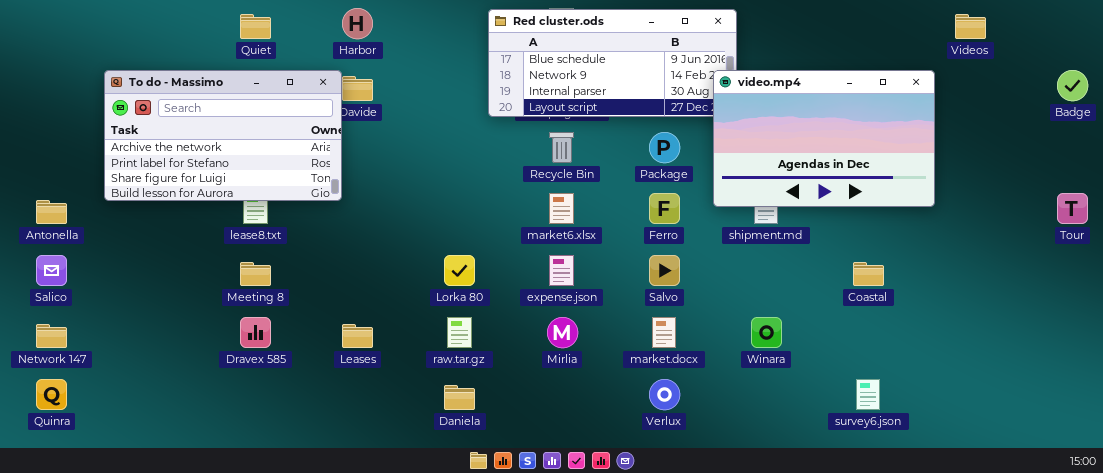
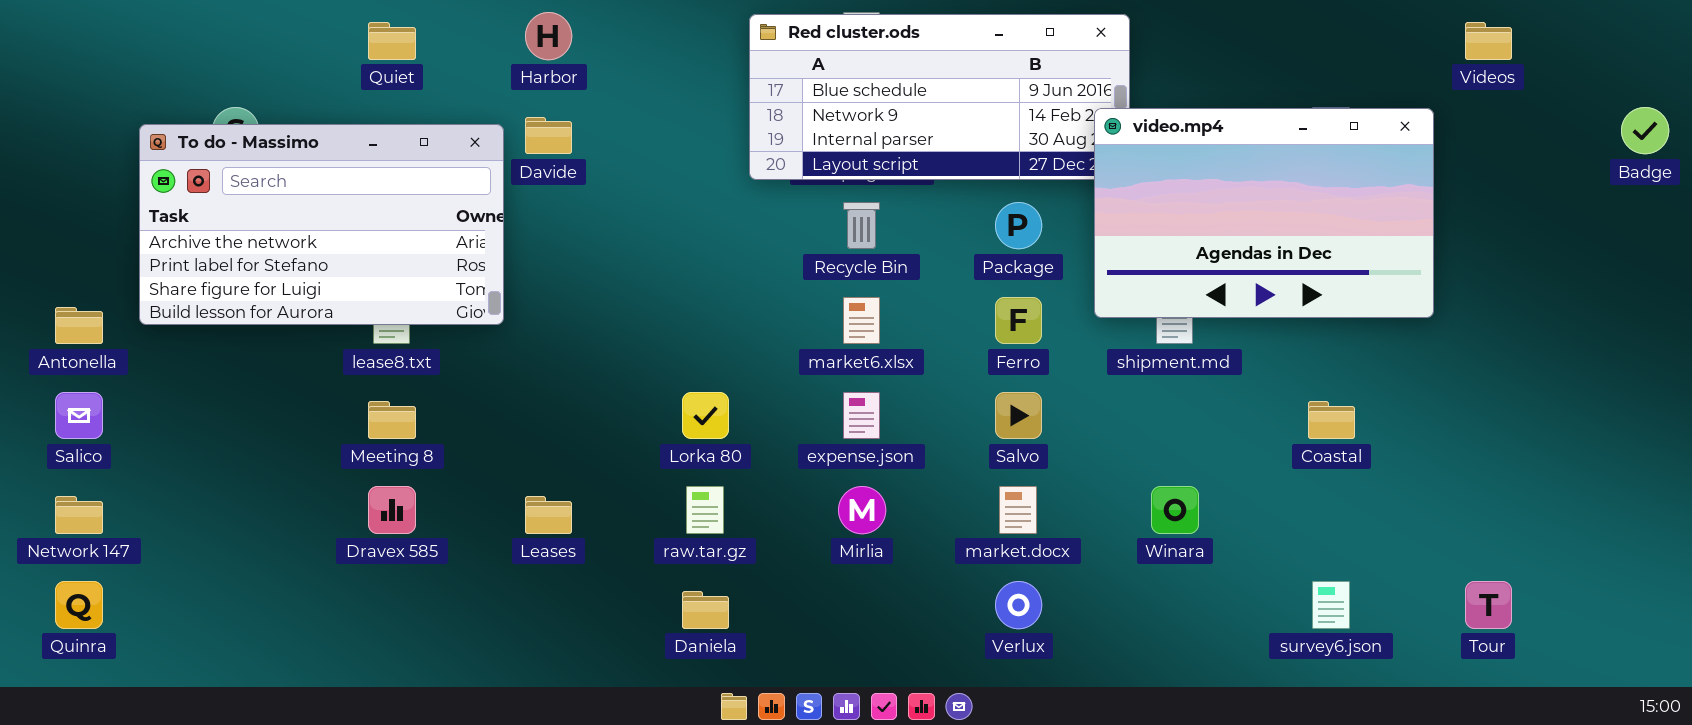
To do - Massimo: [104,70,342,201] -> [139,124,504,325], moved
Tour: [1057,193,1088,224] -> [1465,581,1512,629], moved

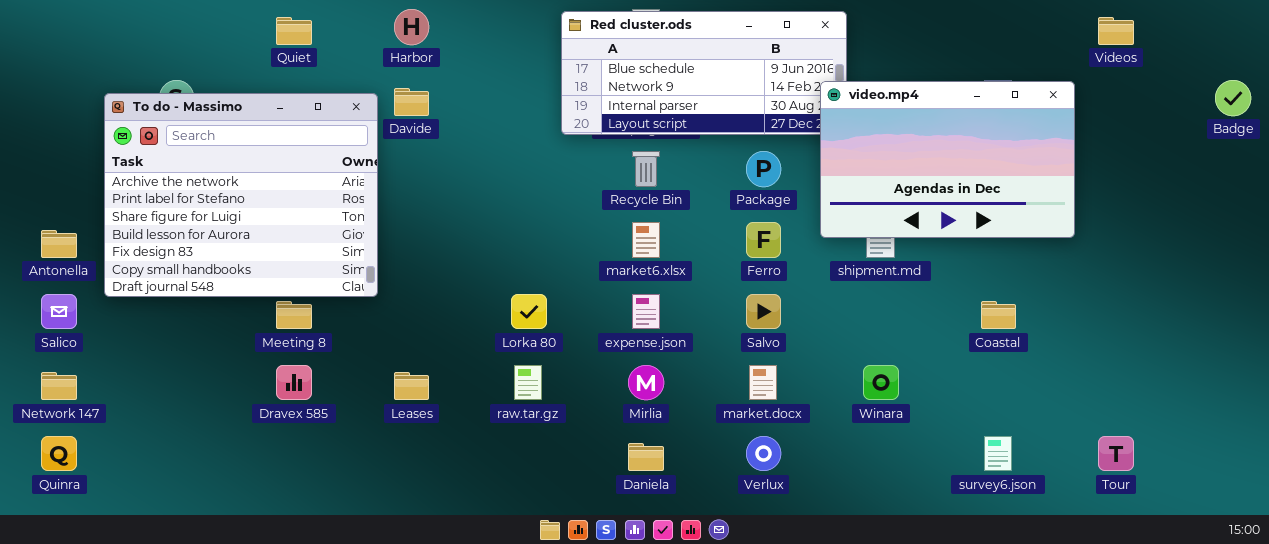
To do - Massimo: [139,124,504,325] -> [104,93,378,297], resized
Daniela: [682,591,729,629] -> [628,443,664,471], moved

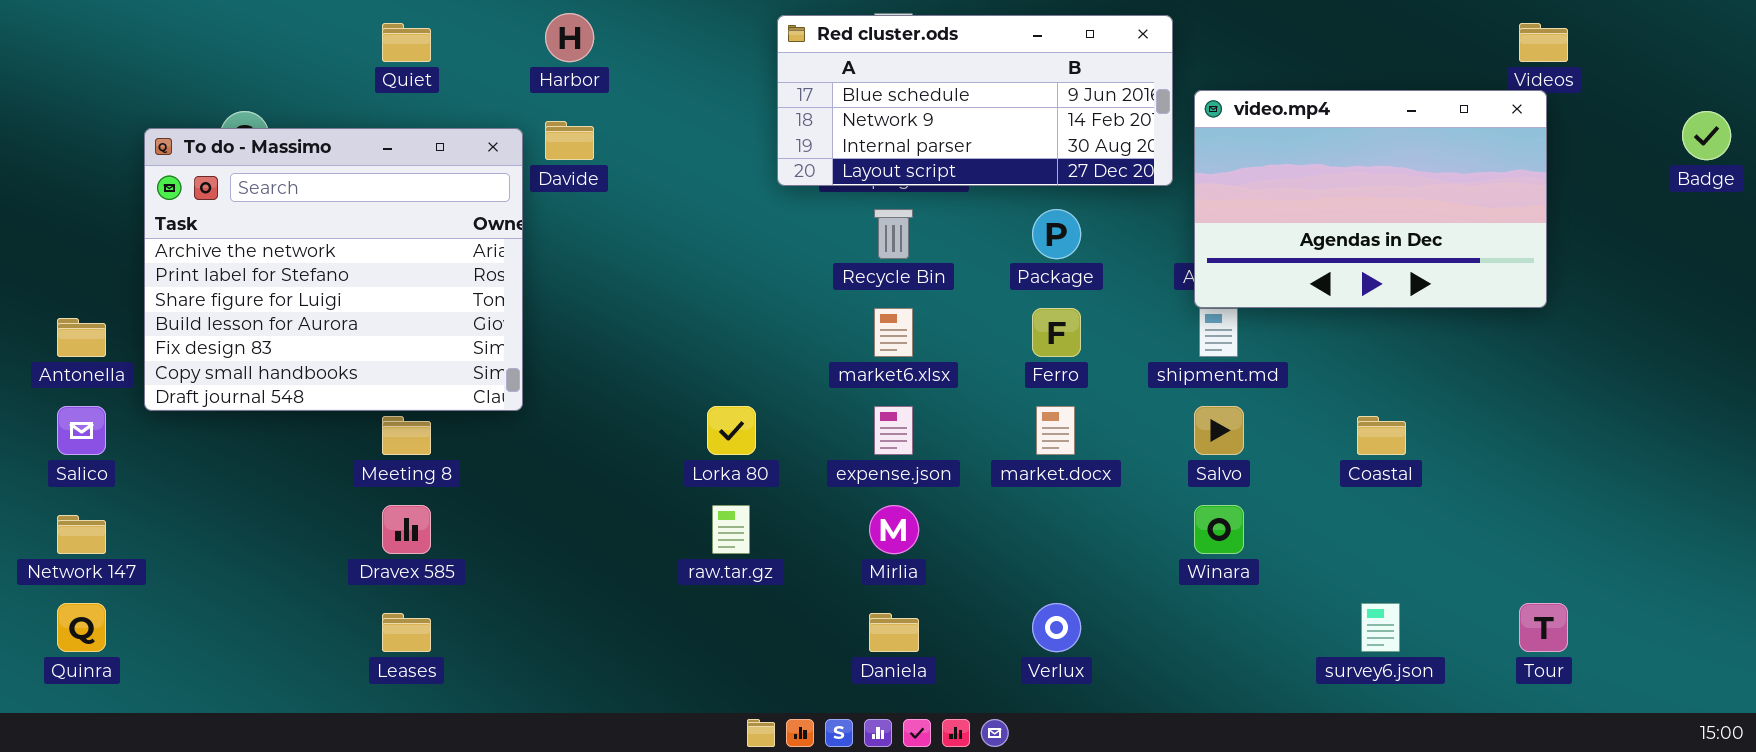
video.mp4: [820,81,1075,238] -> [1194,90,1547,308], moved
Salvo: [746,294,781,329] -> [1194,406,1244,455], moved
market.docx: [749,365,777,400] -> [1036,406,1075,455], moved
Leases: [394,372,429,400] -> [382,613,431,652], moved

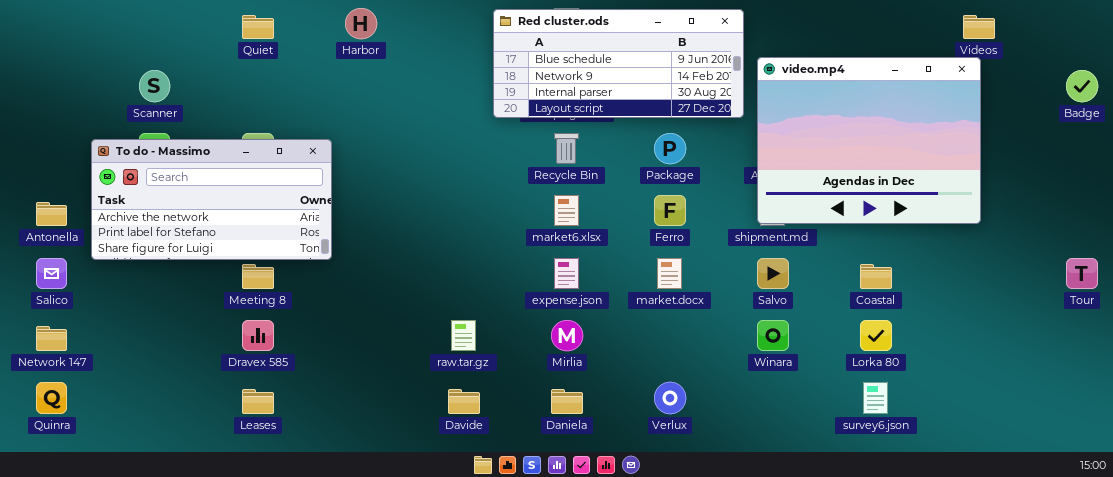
video.mp4: [1194,90,1547,308] -> [757,57,981,224], resized
Davide: [545,121,594,160] -> [448,389,480,414], moved
To do - Massimo: [144,128,523,411] -> [91,139,332,260], resized
Lorka 80: [707,406,756,455] -> [860,320,892,351], moved
Tour: [1519,603,1568,652] -> [1066,258,1098,289], moved

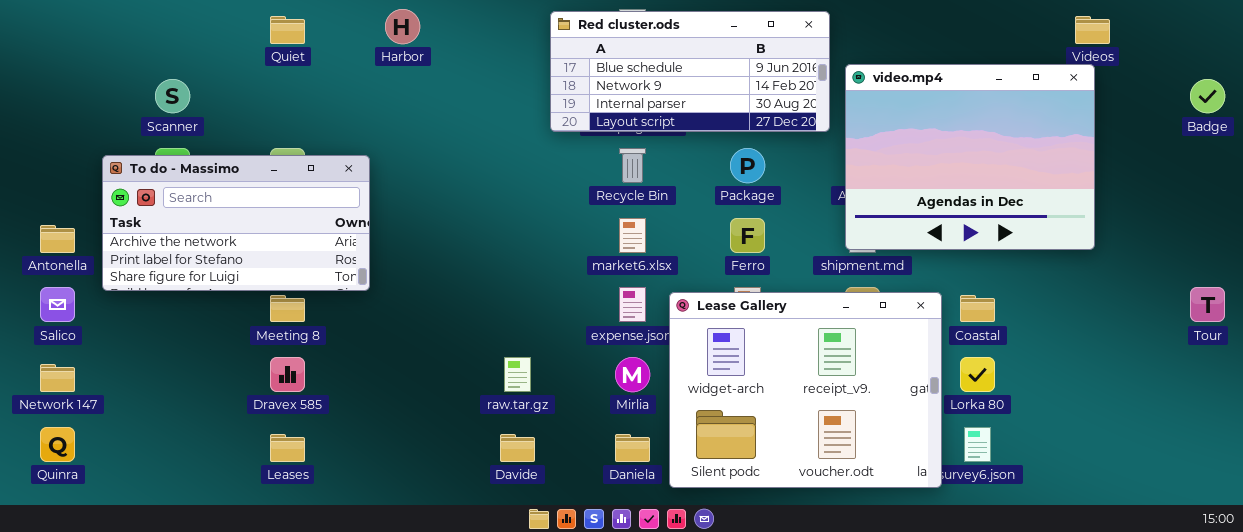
Lease Gallery: none -> [669,292,942,488], opened

